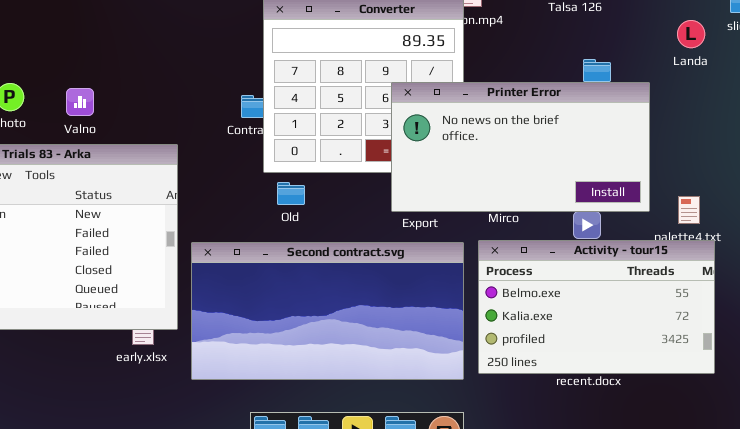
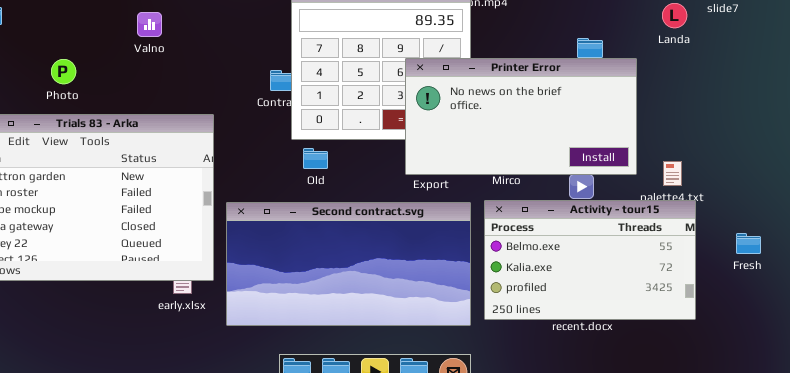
Valno: [66,88,94,116] -> [137,12,162,37], moved

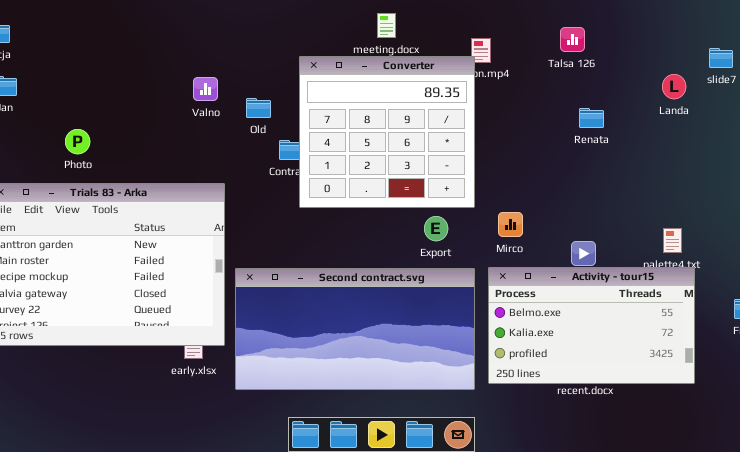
Valno: [137,12,162,37] -> [193,77,218,101], moved
Printer Error: [405,58,637,175] -> none, closed
Old: [303,148,328,169] -> [246,98,271,118], moved

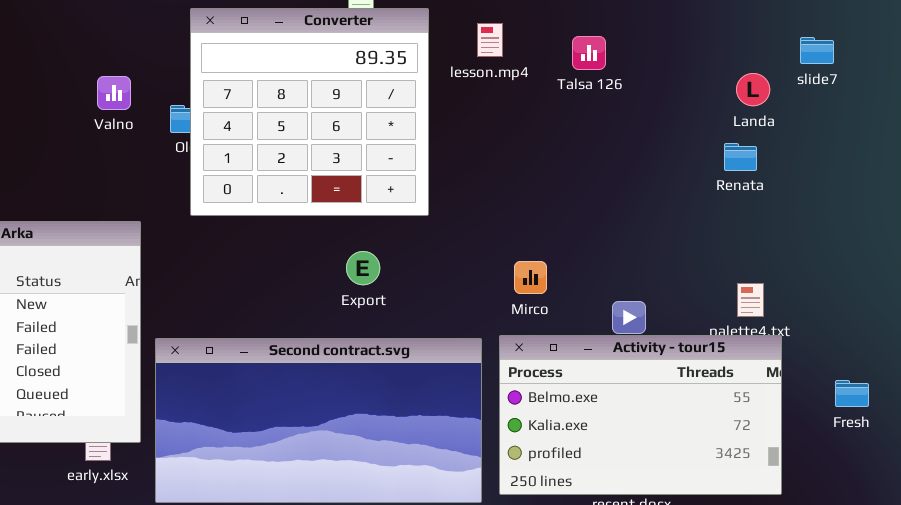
Talsa 126: [560,27,585,52] -> [572,36,606,70], moved
Converter: [299,56,475,208] -> [190,8,429,216], moved
Renata: [579,108,604,128] -> [724,143,757,171], moved
Export: [424,216,448,241] -> [346,251,380,285], moved

